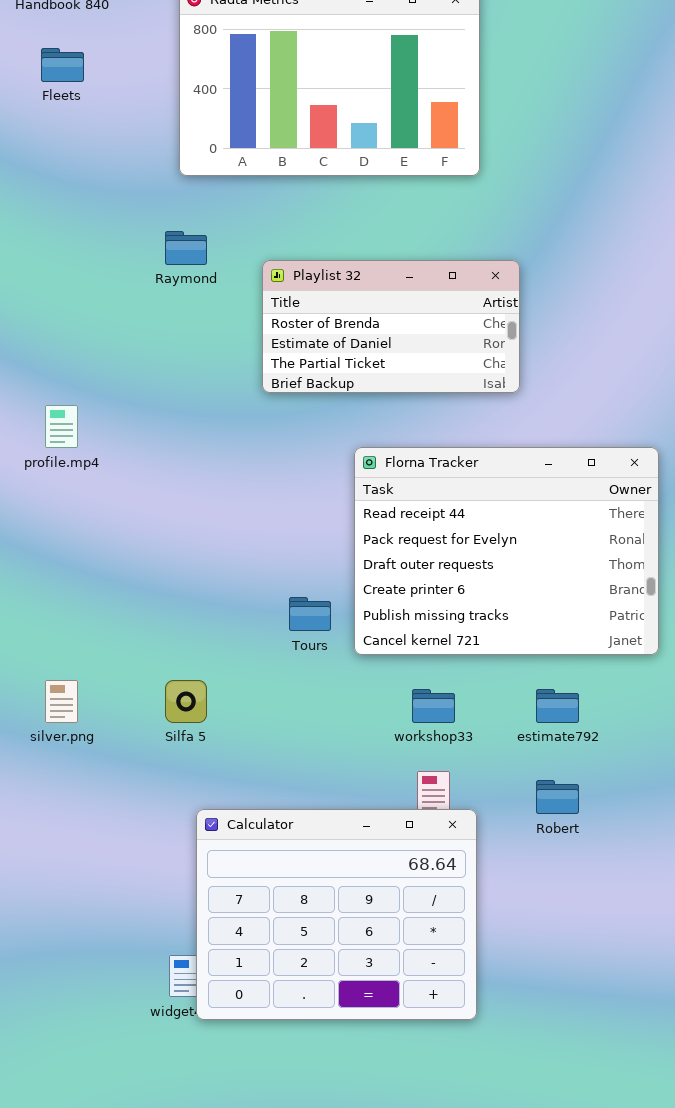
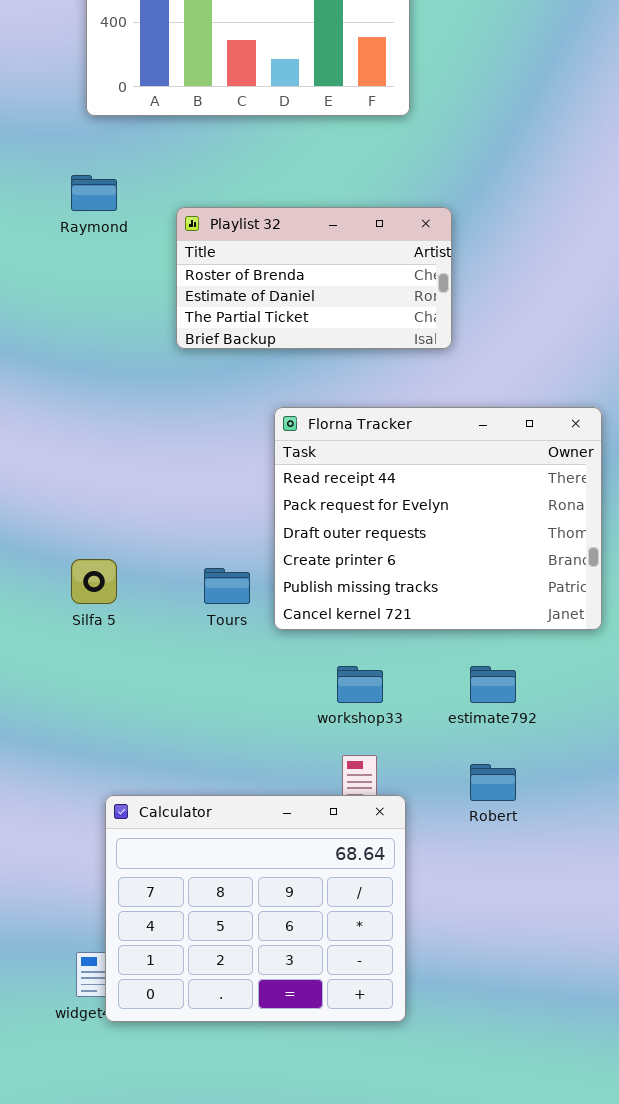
Silfa 5: [165,680,207,723] -> [71,559,117,604], moved

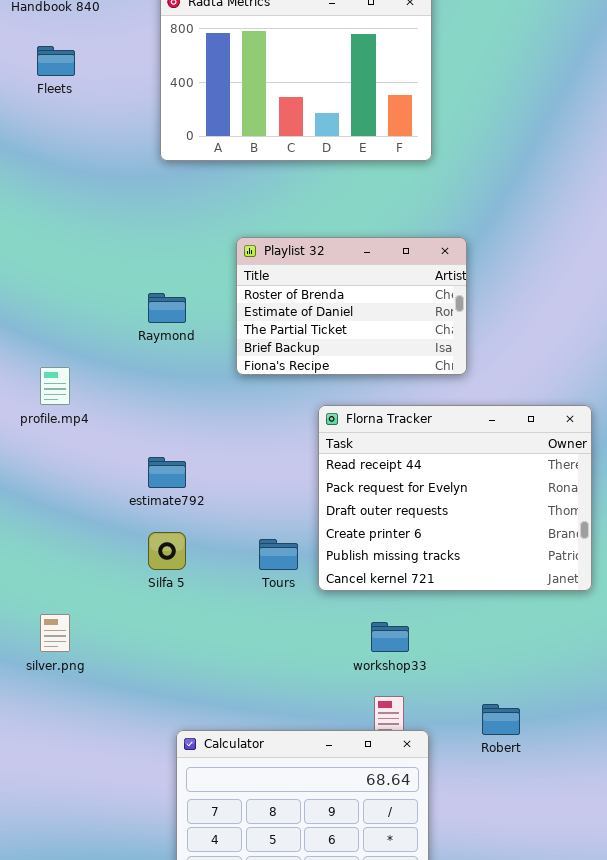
Raymond: [71,175,117,211] -> [148,293,186,323], moved
Playlist 32: [176,207,452,349] -> [236,237,467,375], resized
estimate792: [470,666,516,703] -> [148,457,186,488], moved

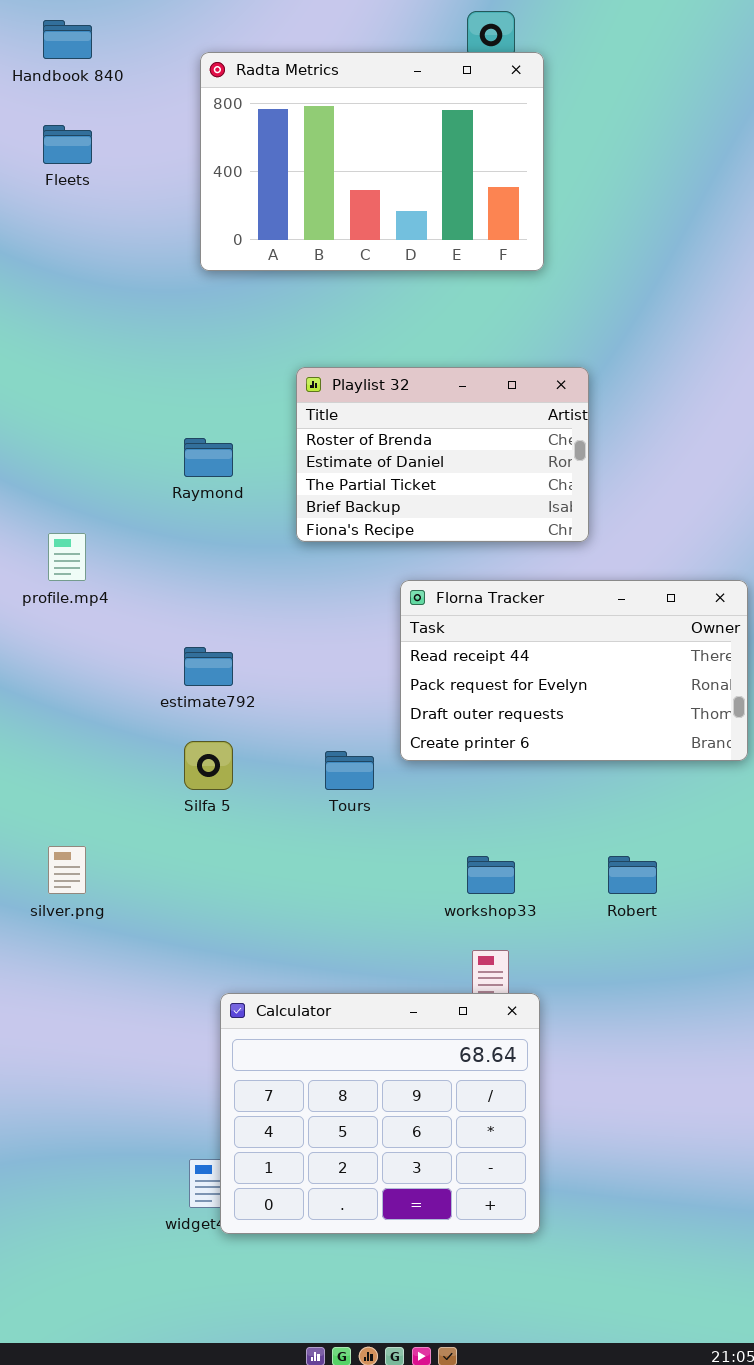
Florna Tracker: [318,405,592,591] -> [400,580,748,761], resized
Robert: [482,704,520,735] -> [608,856,657,894], moved

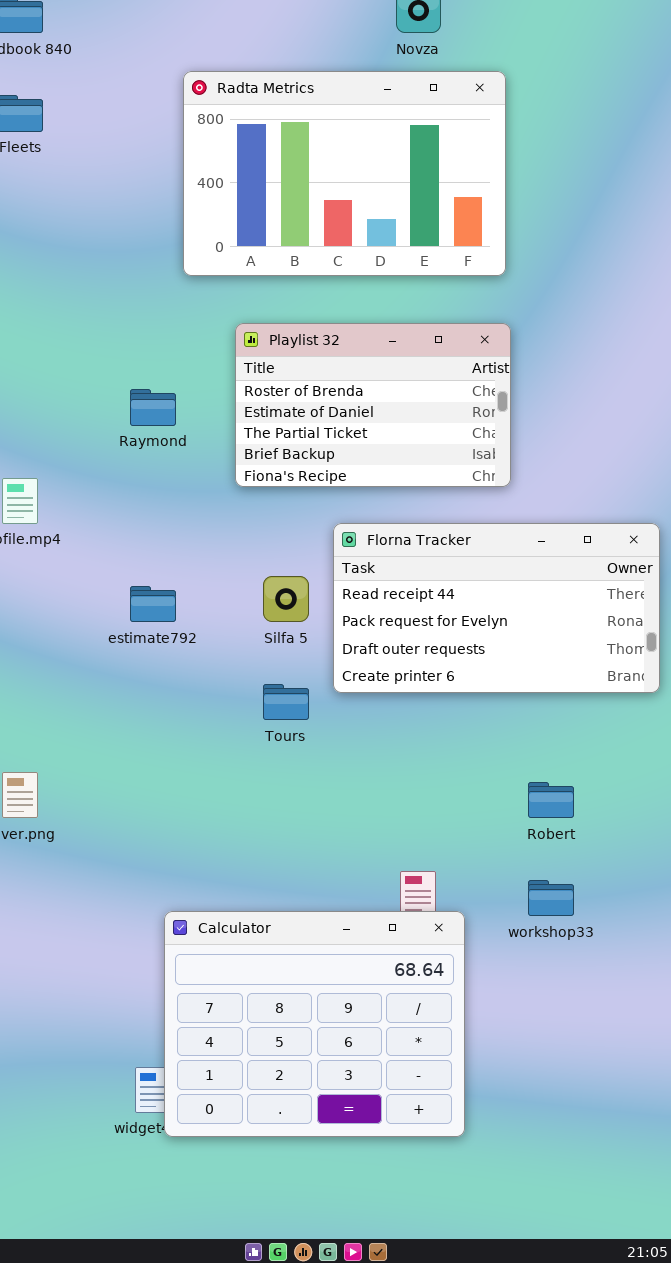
Radta Metrics: [200,52,544,271] -> [183,71,506,276], moved
Silfa 5: [184,741,233,790] -> [263,576,309,622], moved
workshop33: [467,856,515,894] -> [528,880,574,916], moved

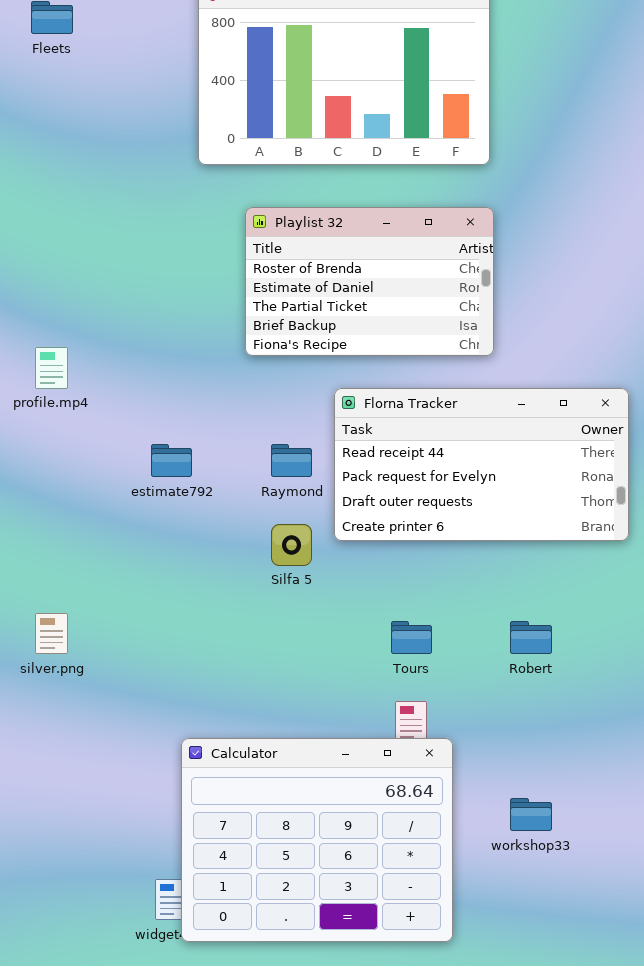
Raymond: [130,389,176,426] -> [271,444,312,477], moved
Silfa 5: [263,576,309,622] -> [271,524,312,566], moved
Tours: [263,684,309,720] -> [391,621,432,654], moved
workshop33: [528,880,574,916] -> [510,798,552,831], moved

